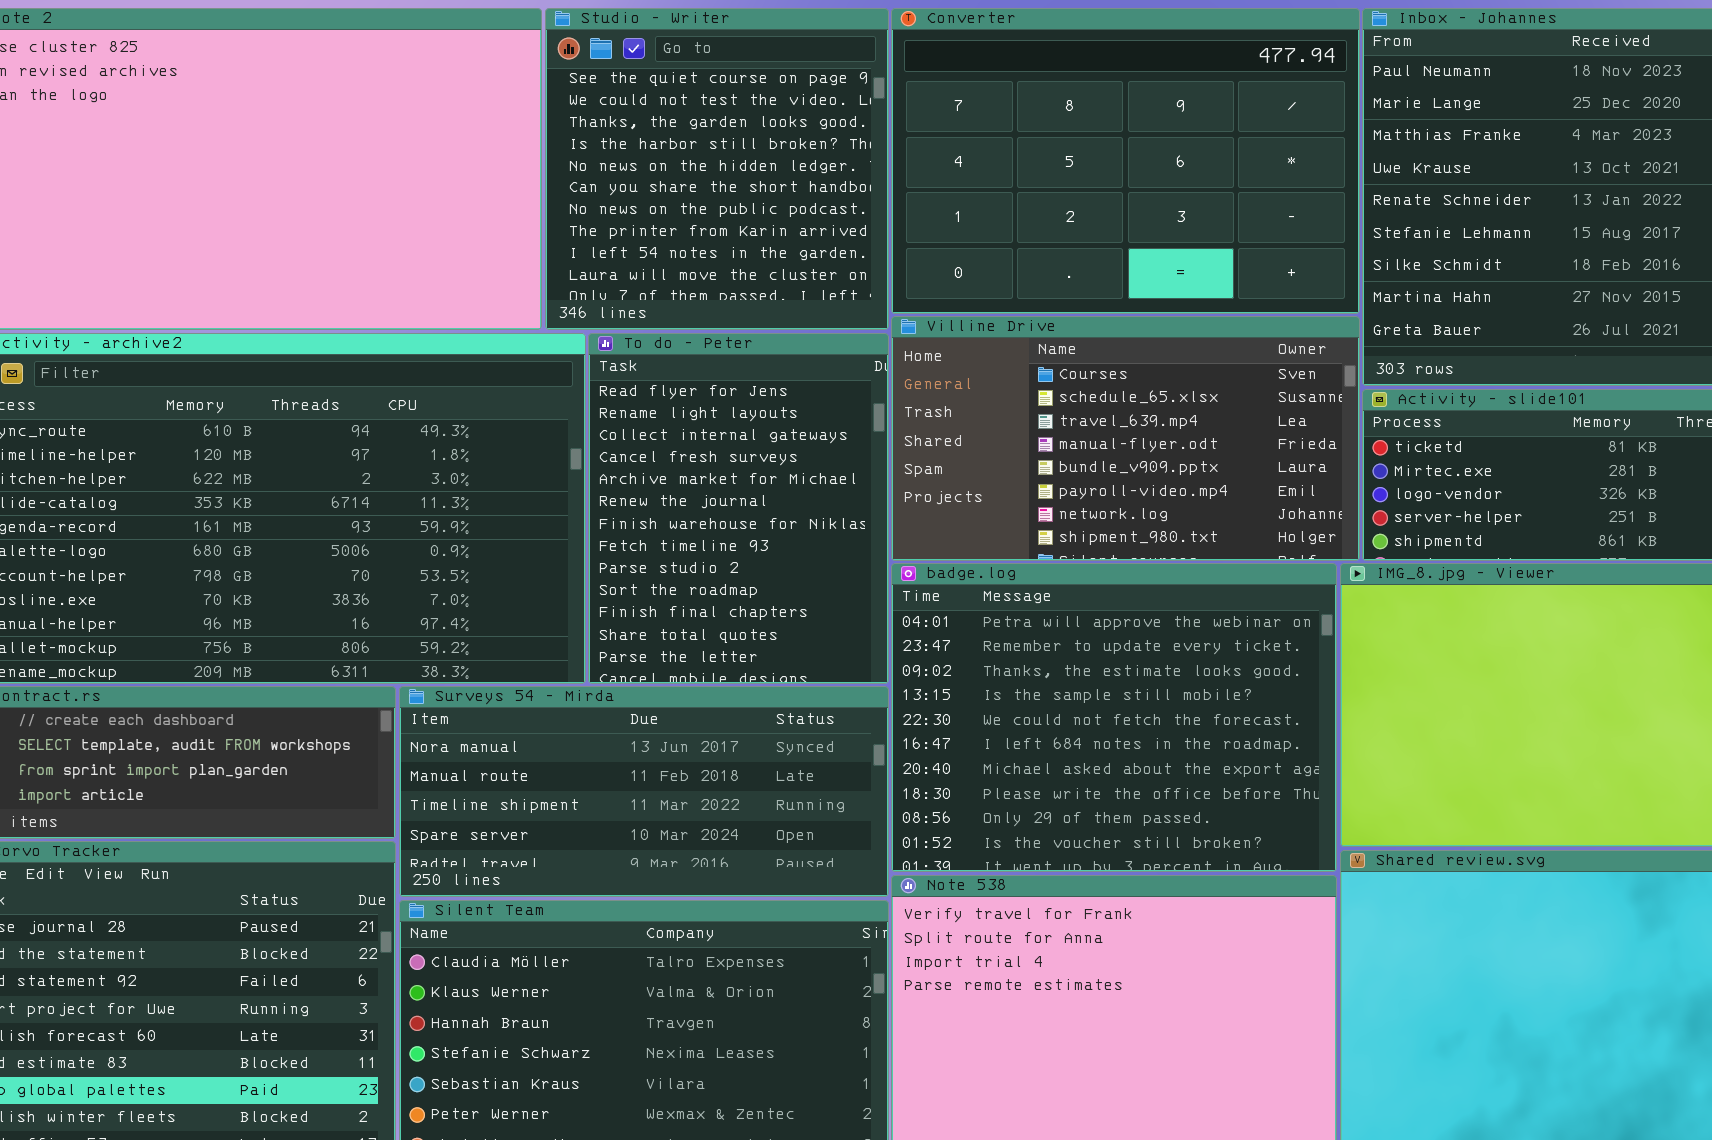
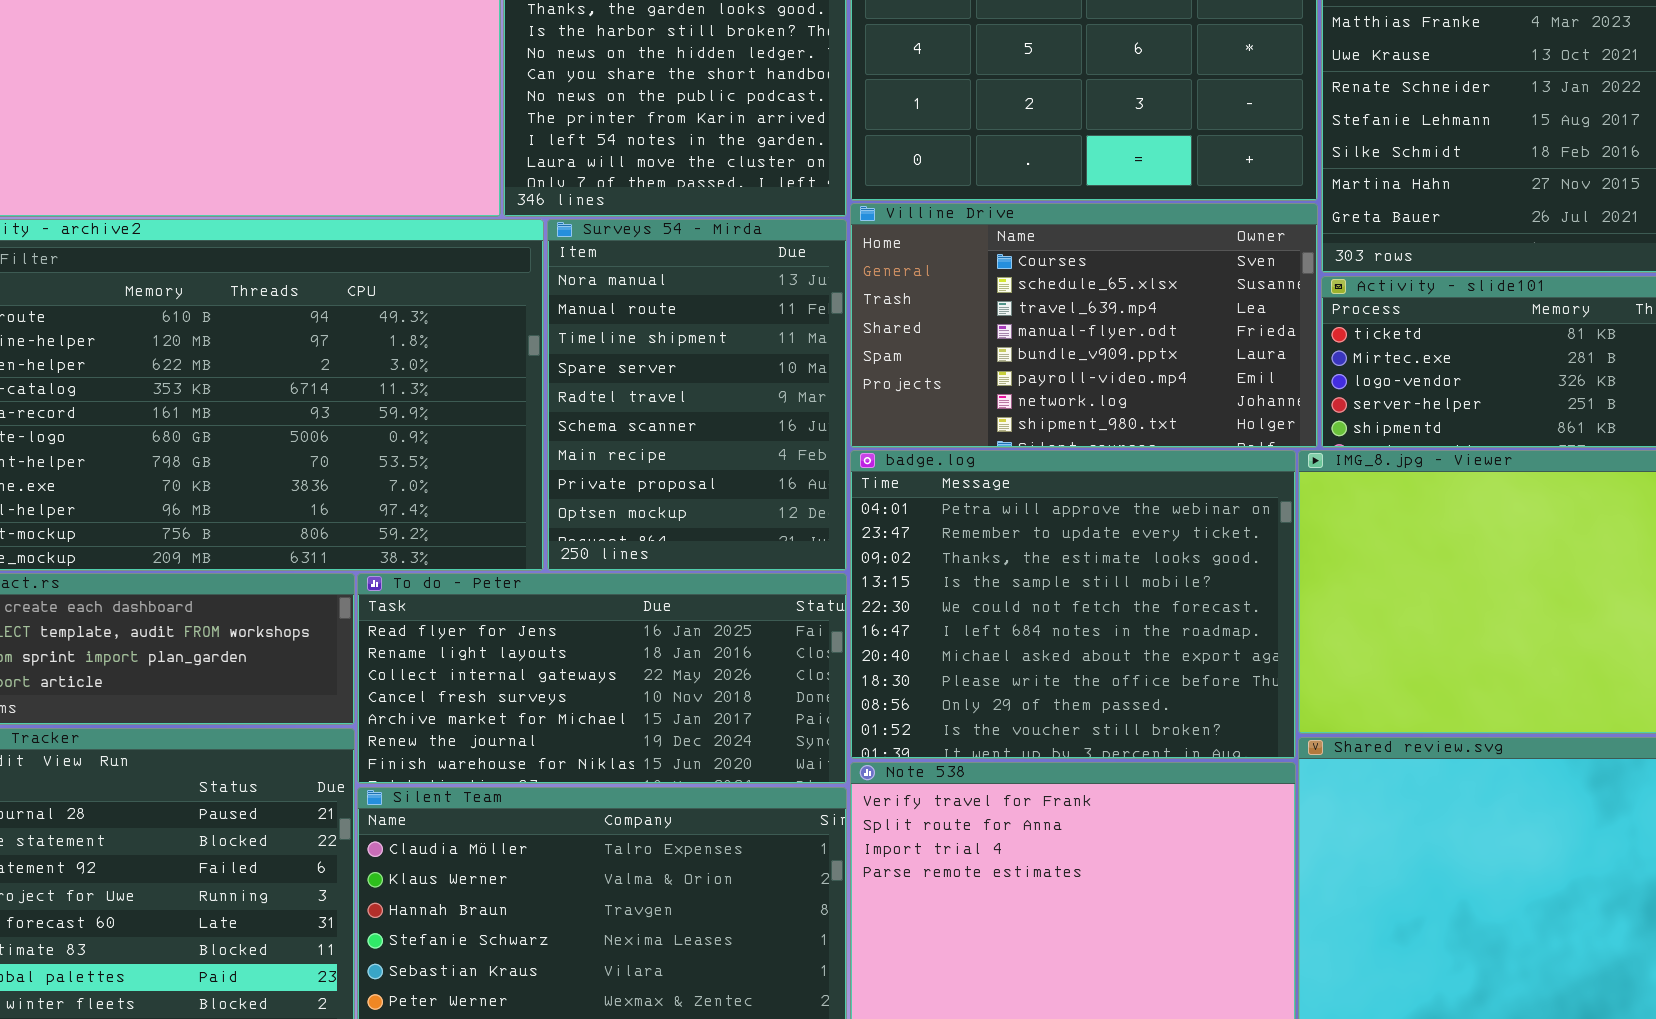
To do - Peter: [588,333,889,684] -> [357,573,847,784], moved, resized
Surveys 54 - Mirda: [399,686,889,897] -> [547,219,847,571], moved, resized

